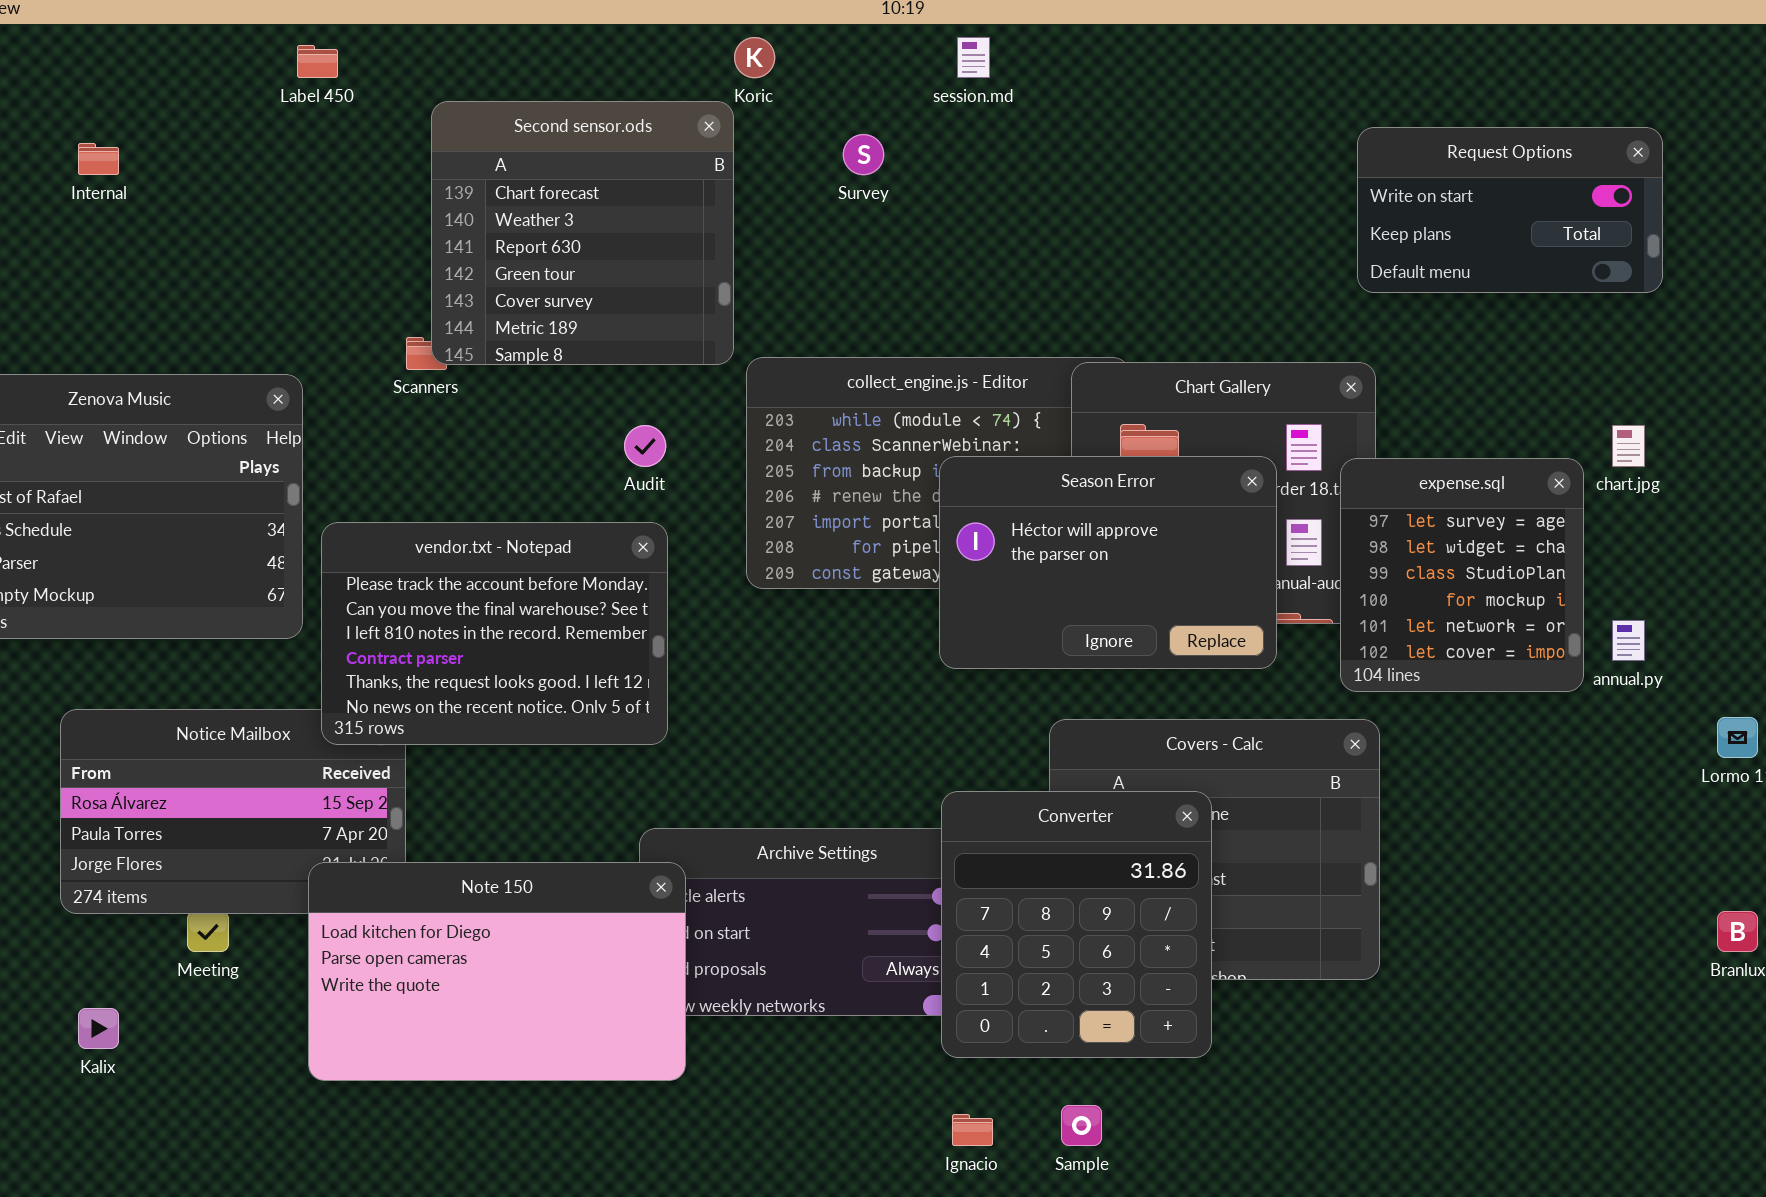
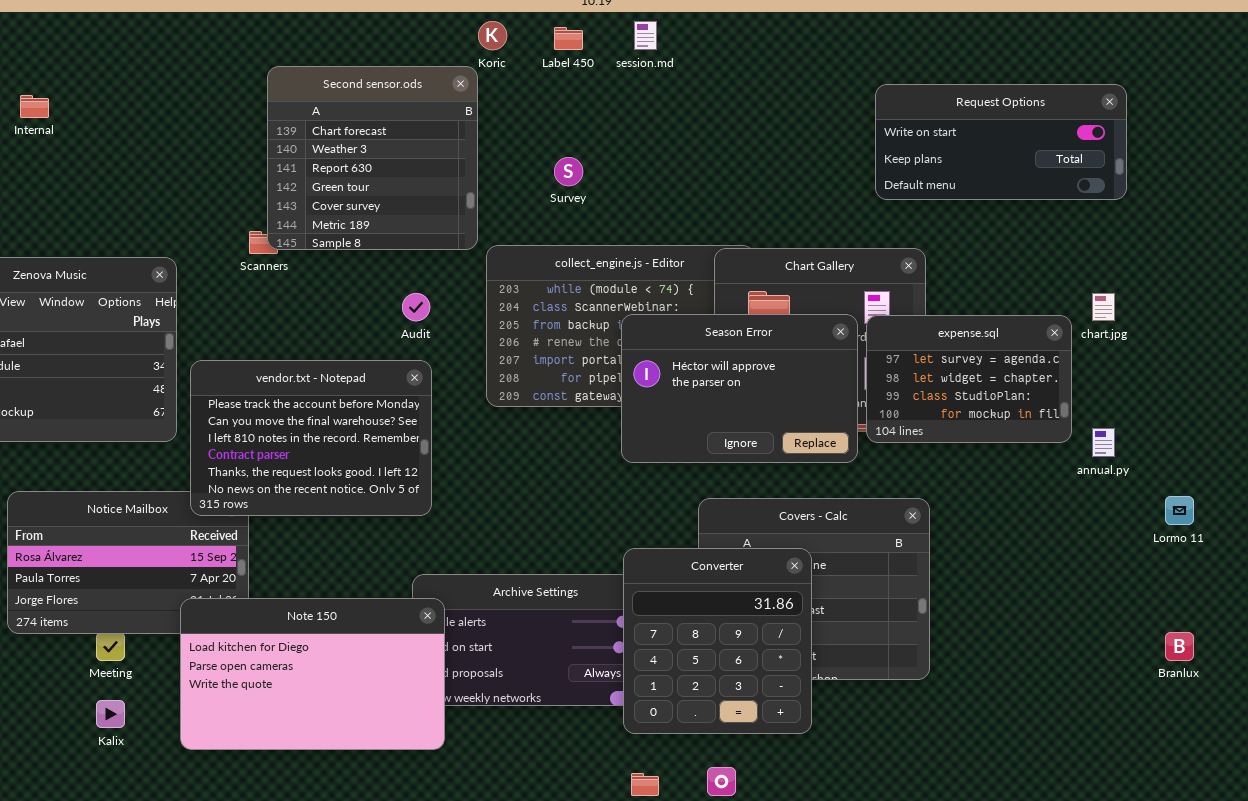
Label 450: [297,45,338,78] -> [554,27,583,50], moved
Request Options: [1357,127,1663,293] -> [875,84,1127,200], resized
Survey: [843,134,884,175] -> [554,157,583,186], moved
expense.sql: [1340,458,1584,692] -> [866,315,1072,443], resized
Kalix: [78,1008,119,1049] -> [96,700,125,728], moved

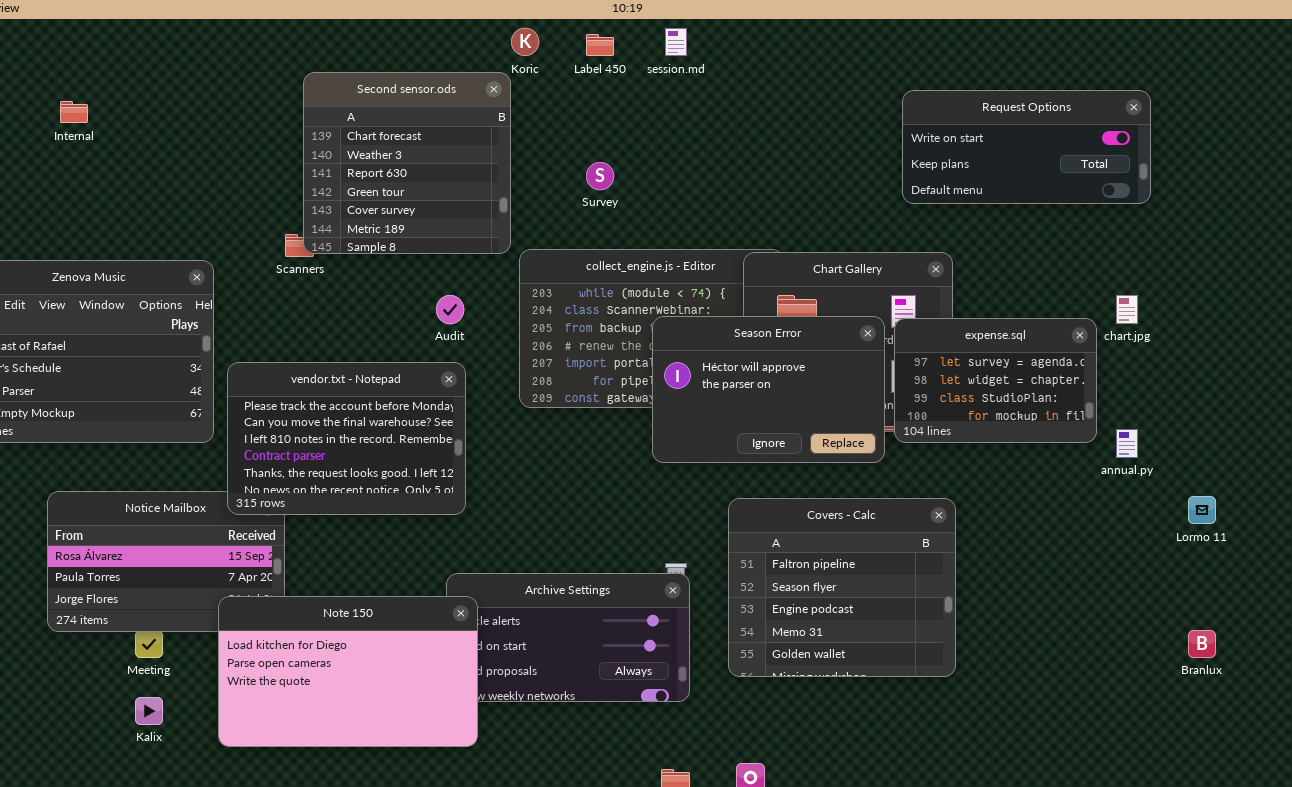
Converter: [623,548,812,734] -> none, closed

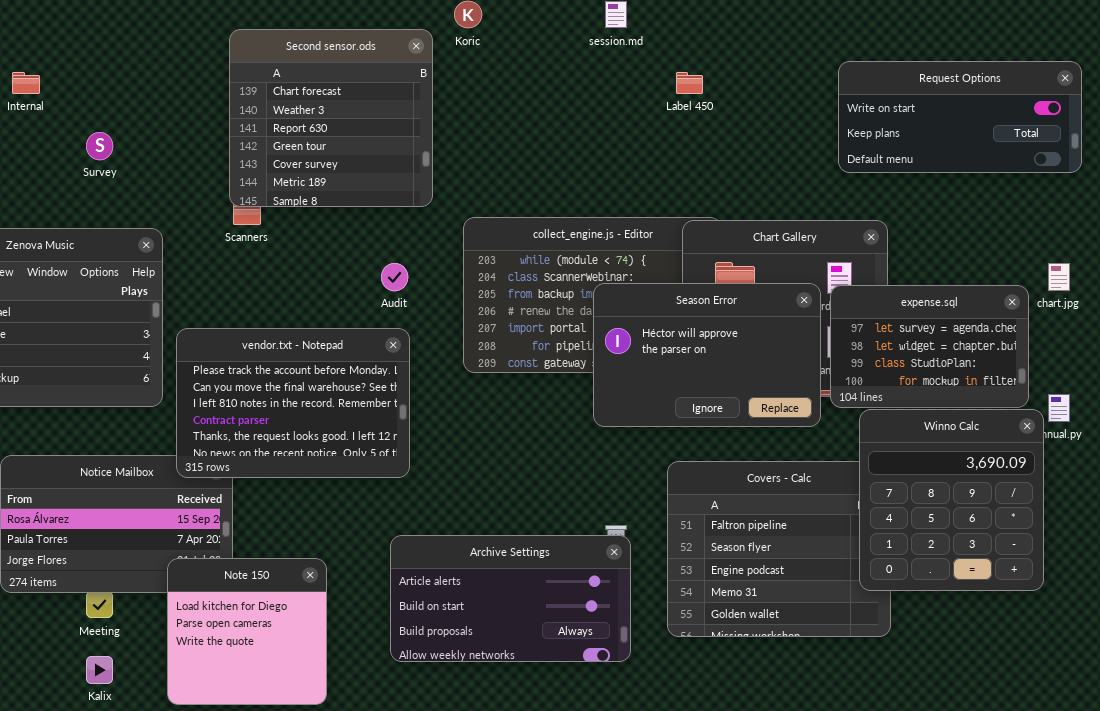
Label 450: [586,34,614,56] -> [676,72,703,94], moved
Second sensor.ods: [303,72,511,254] -> [229,29,433,207], moved
Survey: [586,162,614,190] -> [86,132,113,160], moved
Winno Calc: none -> [859,409,1044,591], opened
Note 150: [218,596,478,747] -> [167,558,327,705], resized

